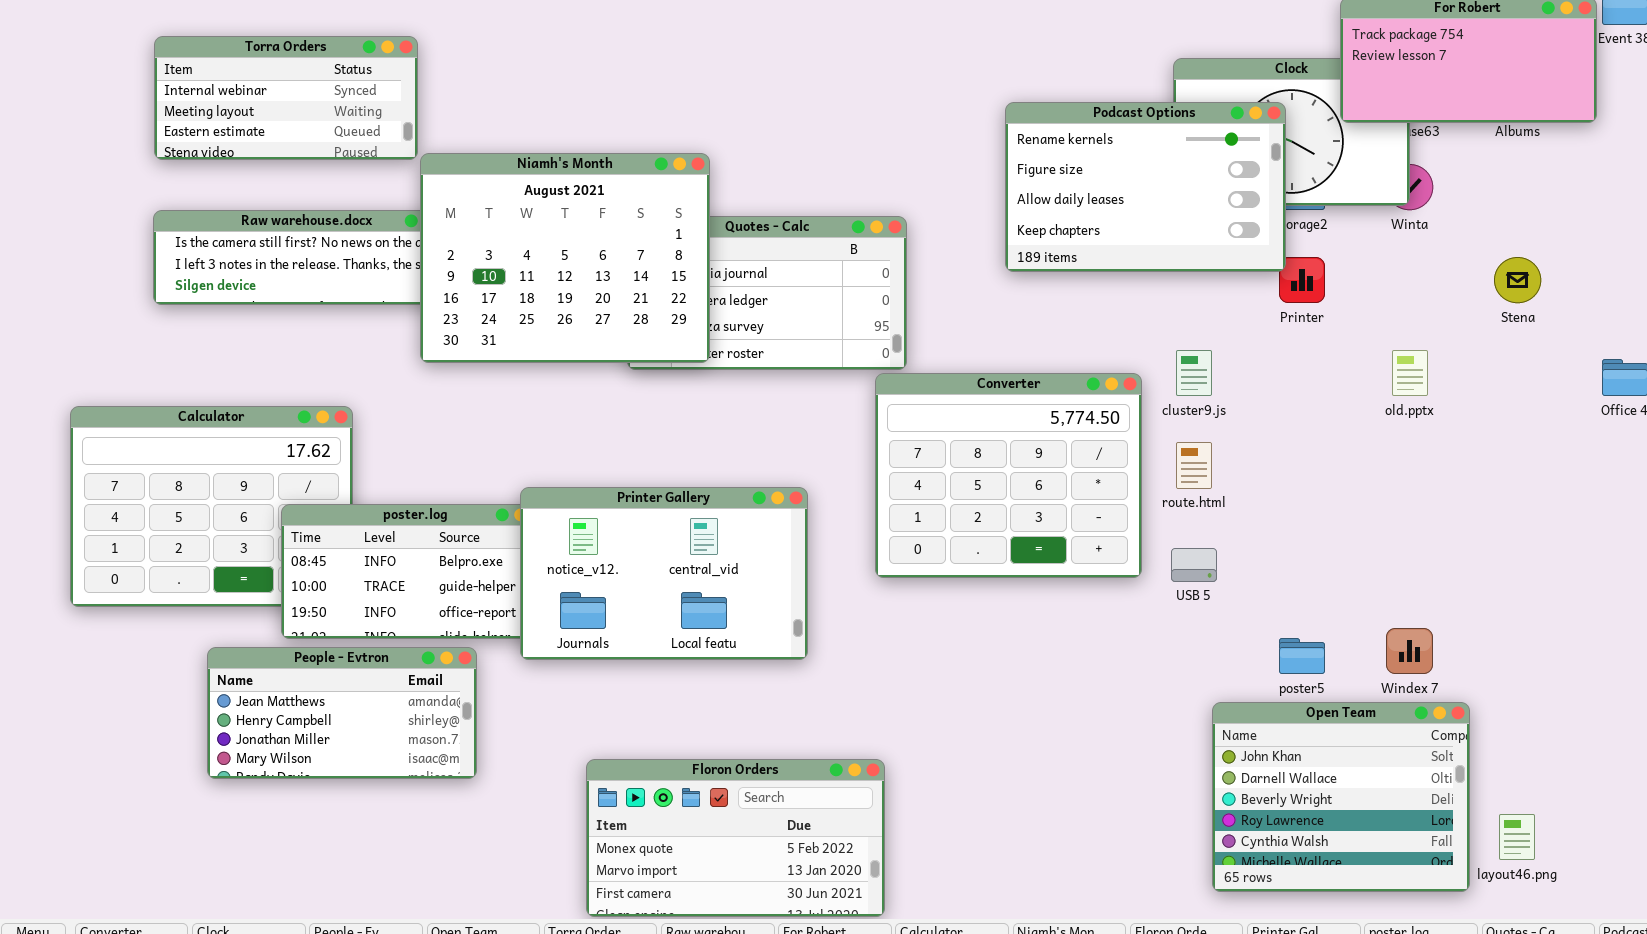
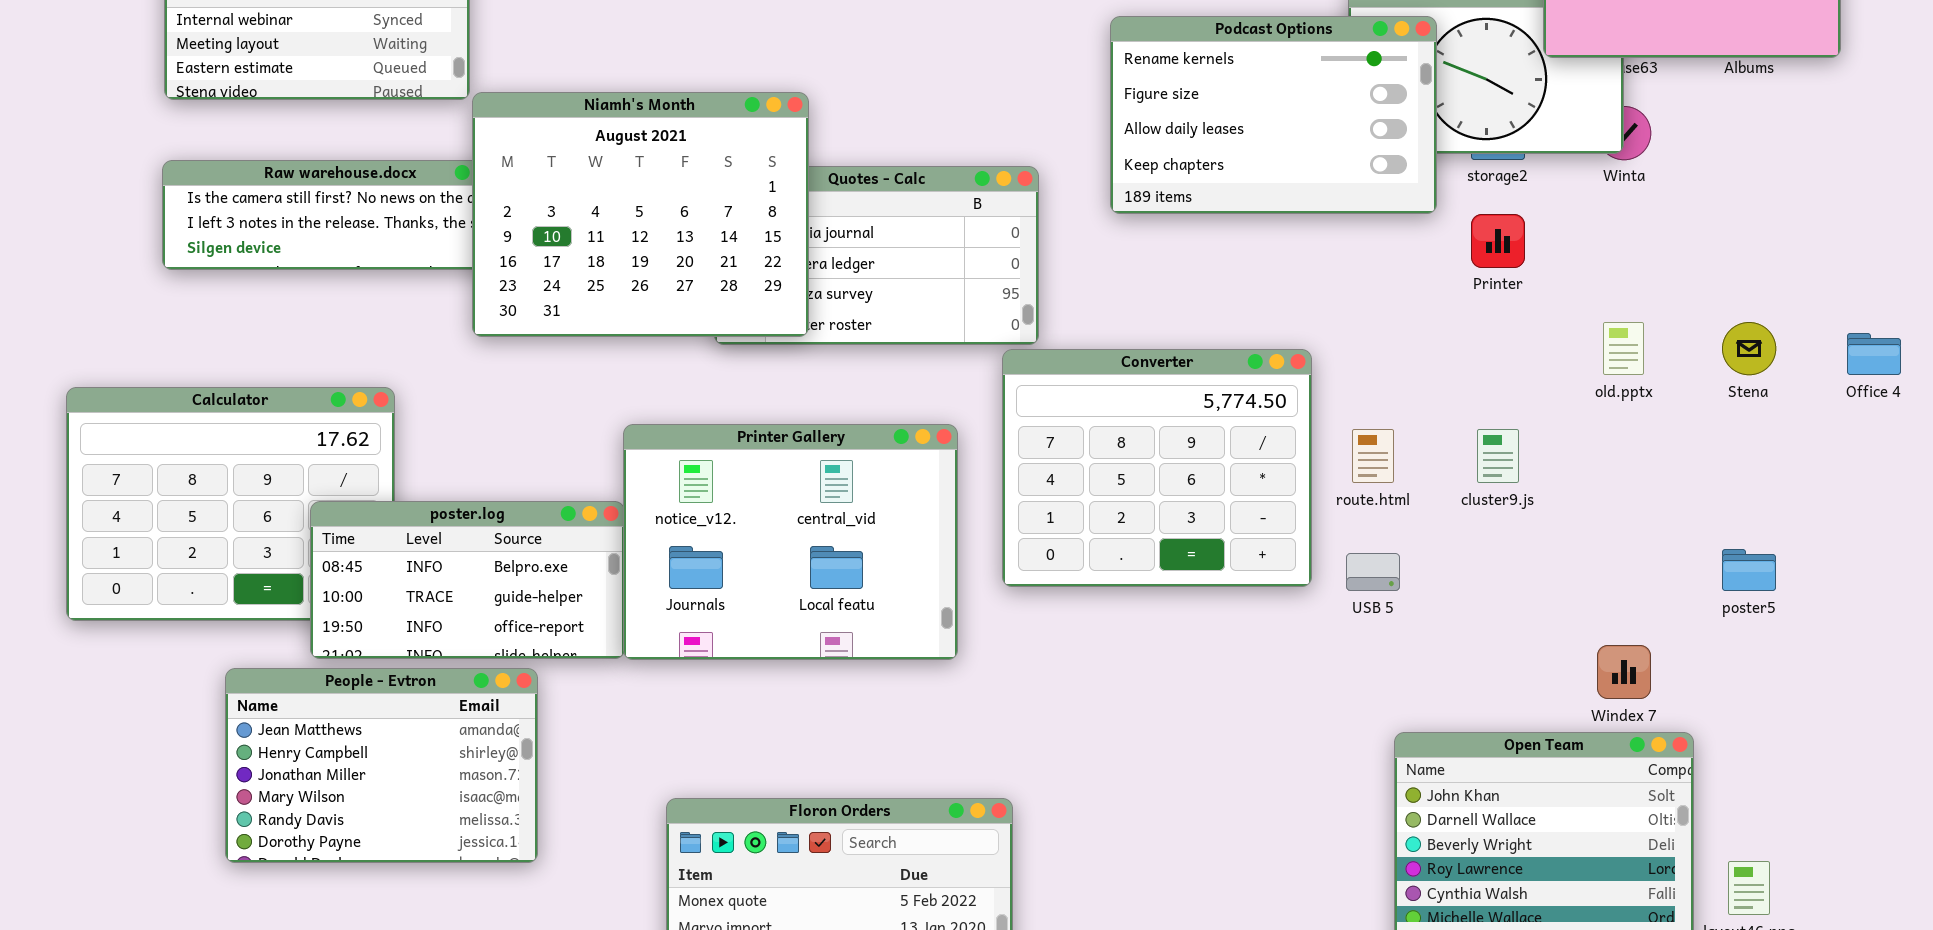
Podcast Options: [1005,102,1286,272] -> [1110,16,1437,214], moved
Stena: [1494,257,1541,303] -> [1722,322,1776,375], moved
cluster9.js: [1176,350,1212,396] -> [1477,429,1519,483], moved
Printer Gallery: [520,487,808,660] -> [623,424,958,660], moved, resized
poster5: [1279,638,1325,674] -> [1722,549,1776,591], moved
People - Evtron: [207,647,477,779] -> [225,668,538,863], resized

